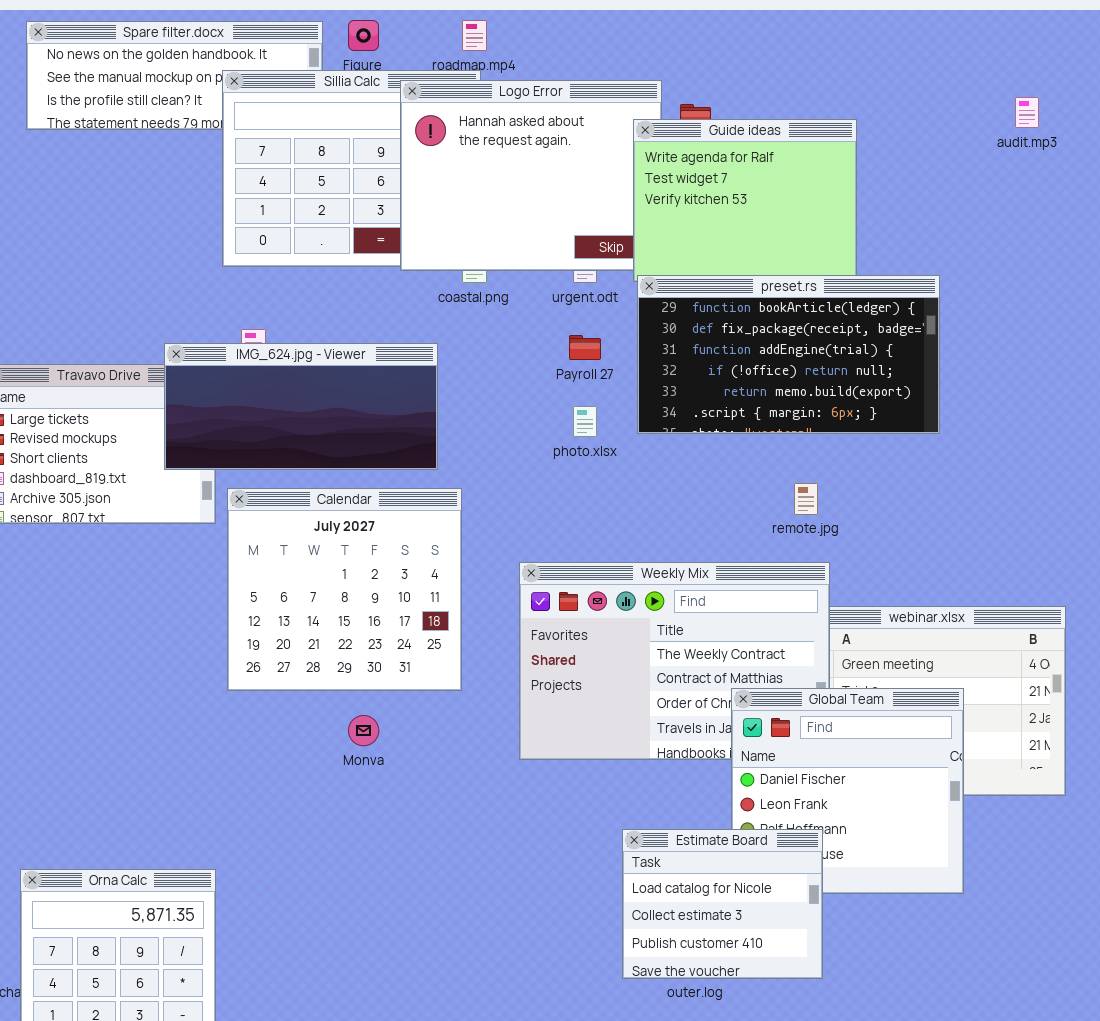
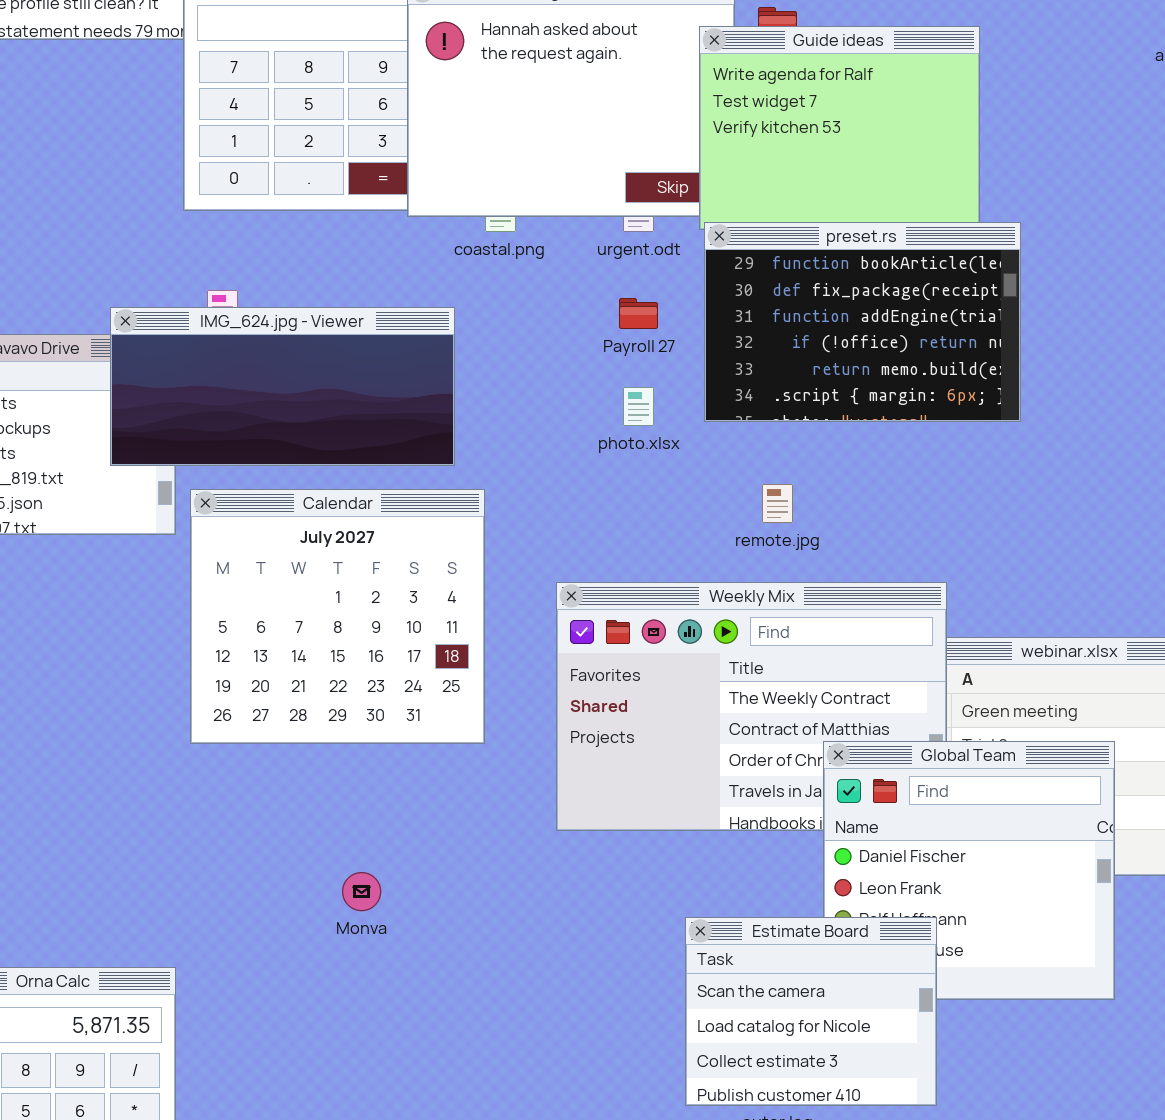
preset.rs: [637,275,940,434] -> [704,222,1021,422], resized
remote.jpg: [794,483,818,515] -> [762,484,793,523], moved
Monva: [348,715,379,746] -> [342,872,381,911], moved
Estimate Board: [622,829,823,979] -> [685,917,937,1106], scrolled up 1 row

